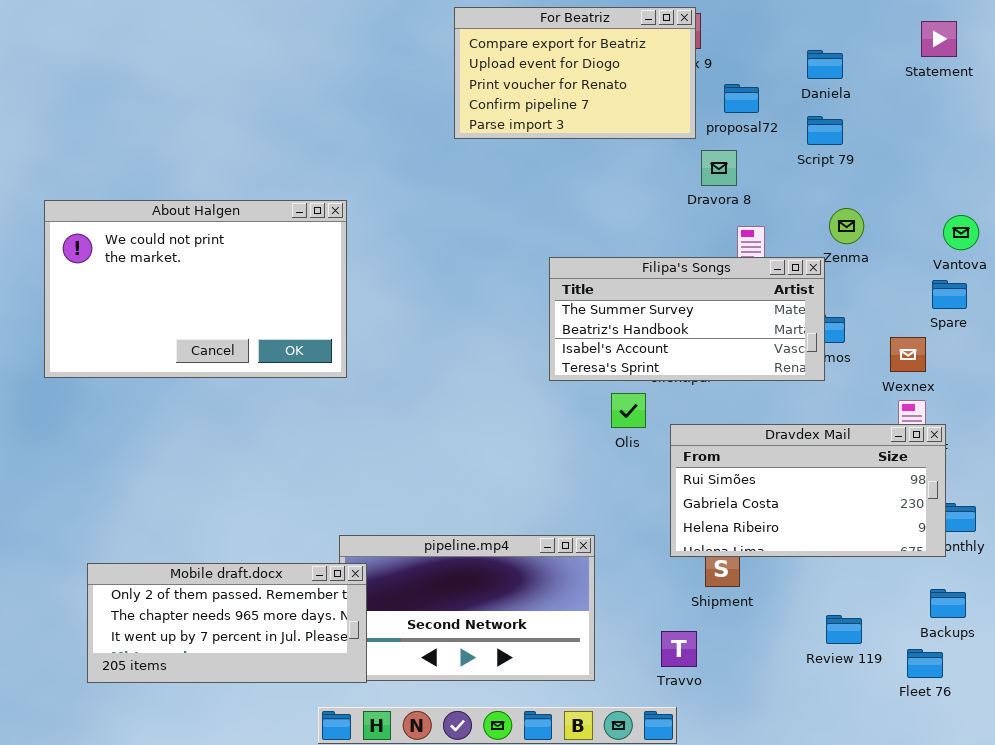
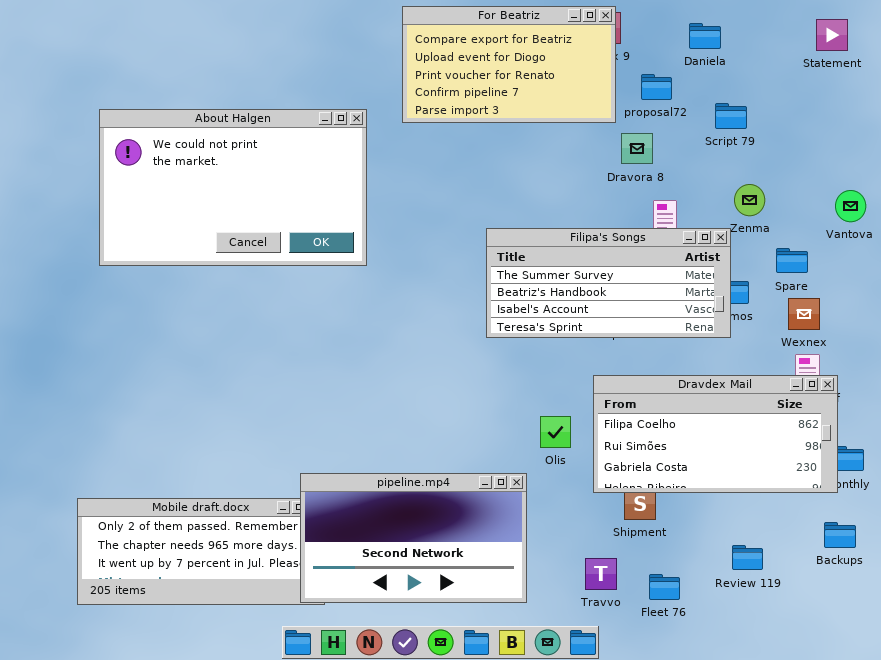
Daniela: [807,50,843,79] -> [689,23,721,49], moved
About Halgen: [44,200,347,378] -> [99,109,367,266], moved
Spare: [932,280,967,309] -> [776,248,808,273], moved
Olis: [611,393,646,428] -> [540,416,571,448], moved
Dravdex Mail: [670,424,946,557] -> [593,375,838,493], scrolled up 1 row
pipeline.mp4: [339,535,595,681] -> [300,473,527,603], raised
Fleet 76: [907,649,943,678] -> [649,574,680,600], moved

